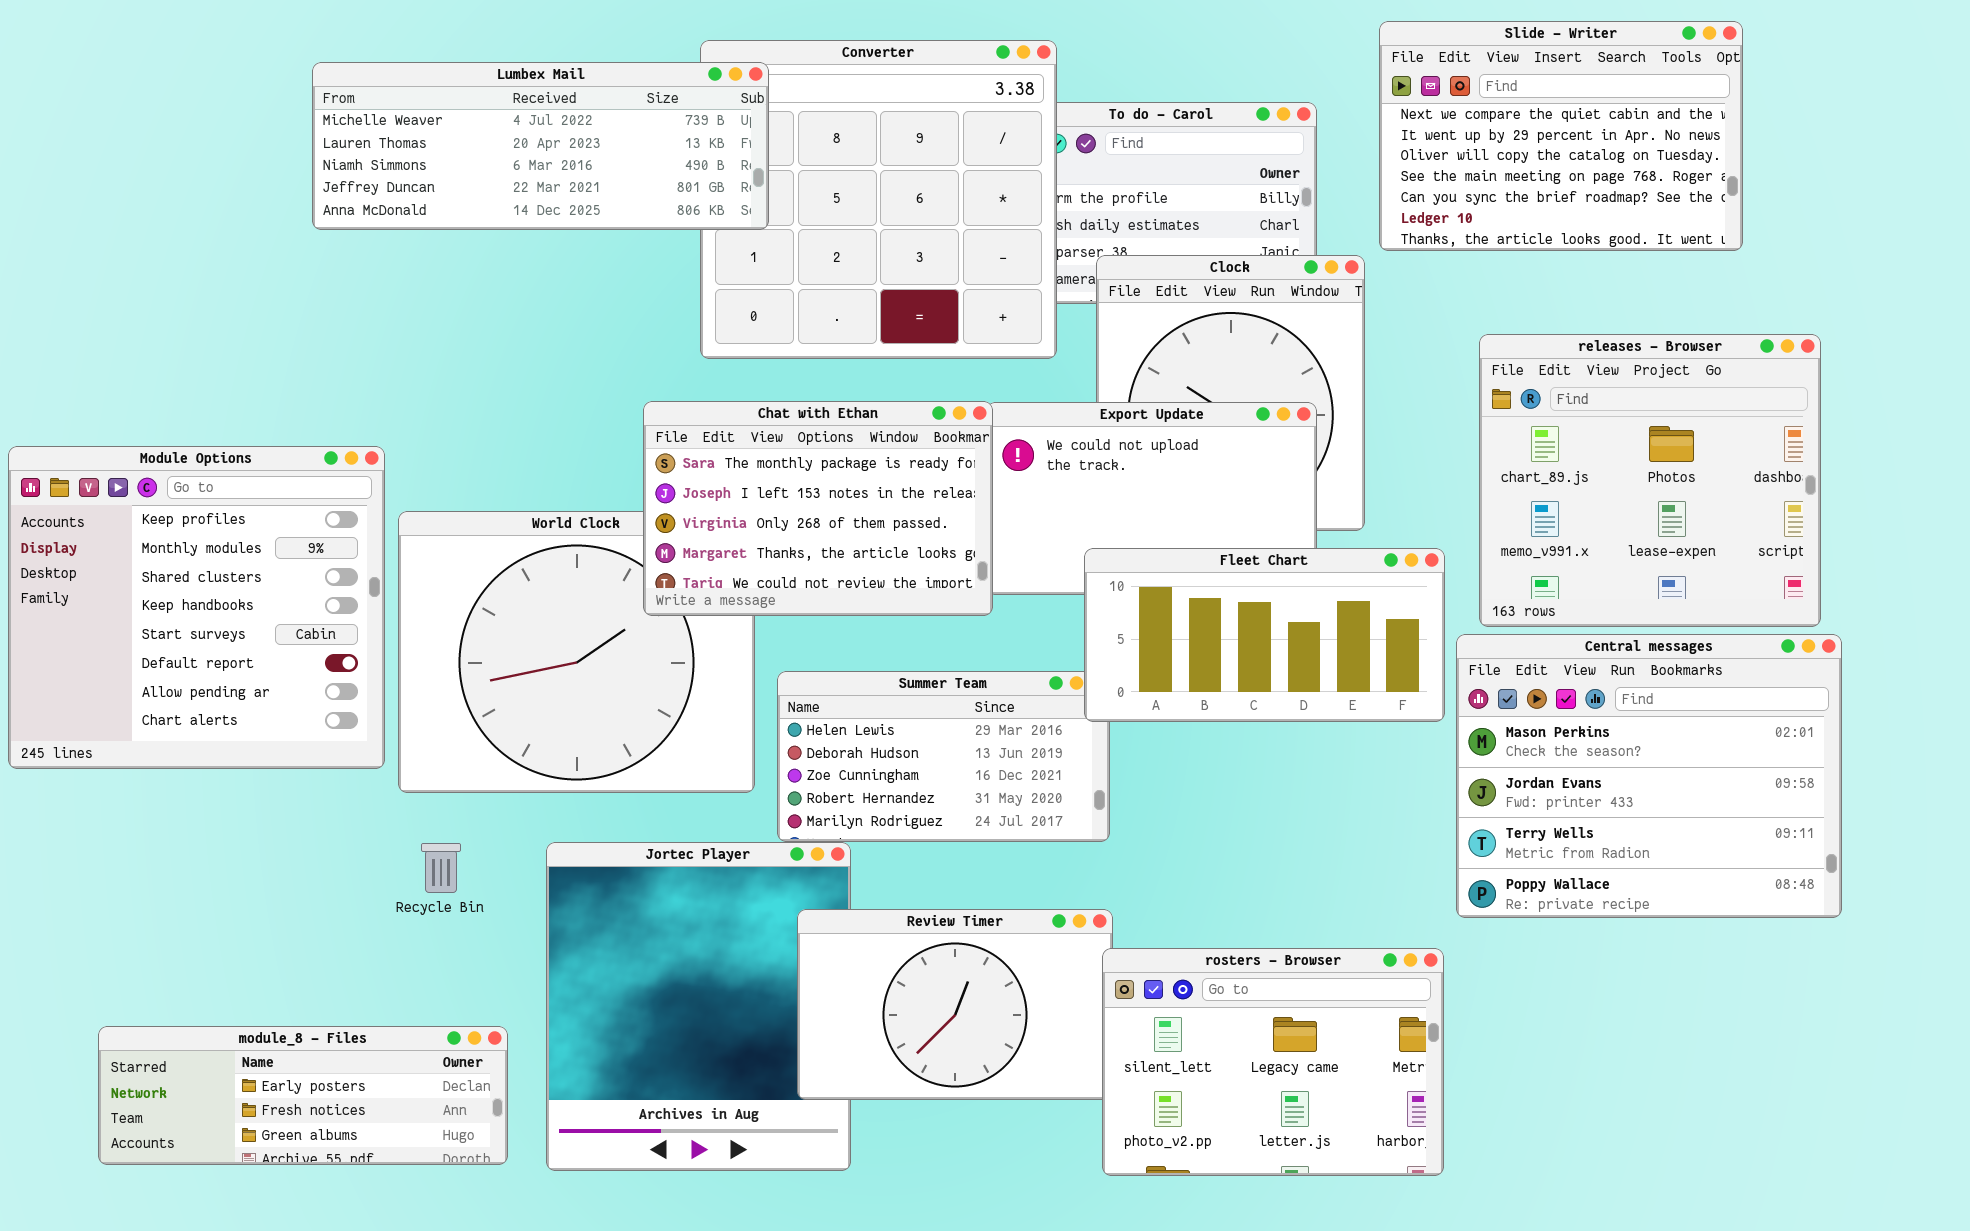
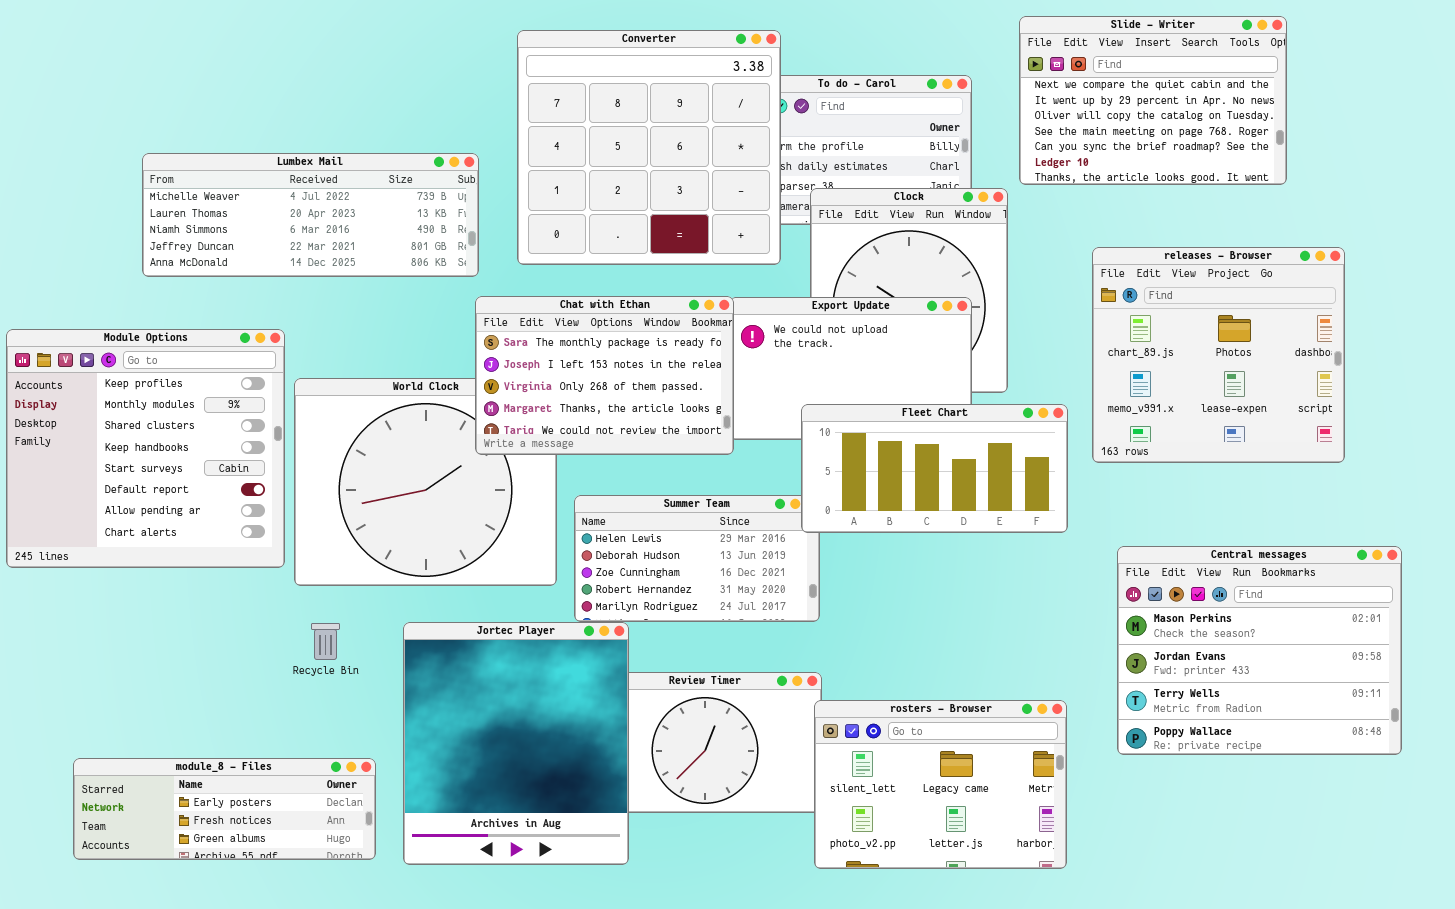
Lumbex Mail: [312,62,769,230] -> [142,153,479,277], moved
Central messages: [1456,634,1842,918] -> [1117,546,1402,755], moved
Jortec Player: [546,842,851,1171] -> [403,622,629,865], raised

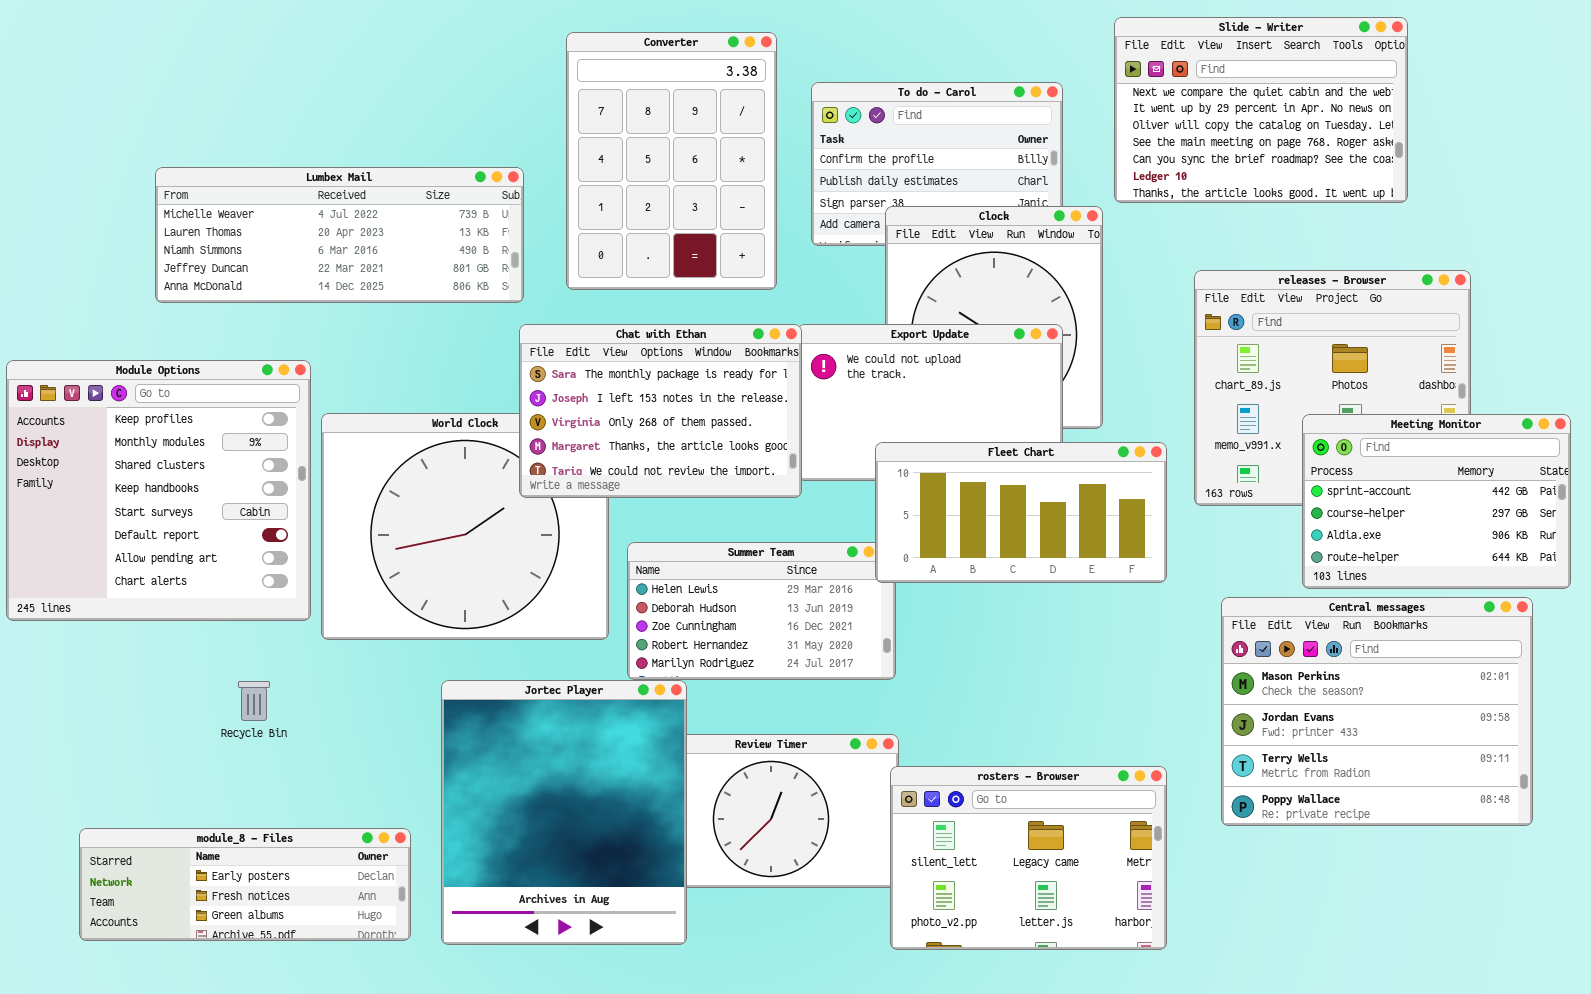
Converter: [517,30,781,265] -> [566,32,777,290], resized
Meeting Monitor: none -> [1302,414,1571,589], opened
Recycle Bin: [311,623,340,660] -> [238,681,270,721], moved

